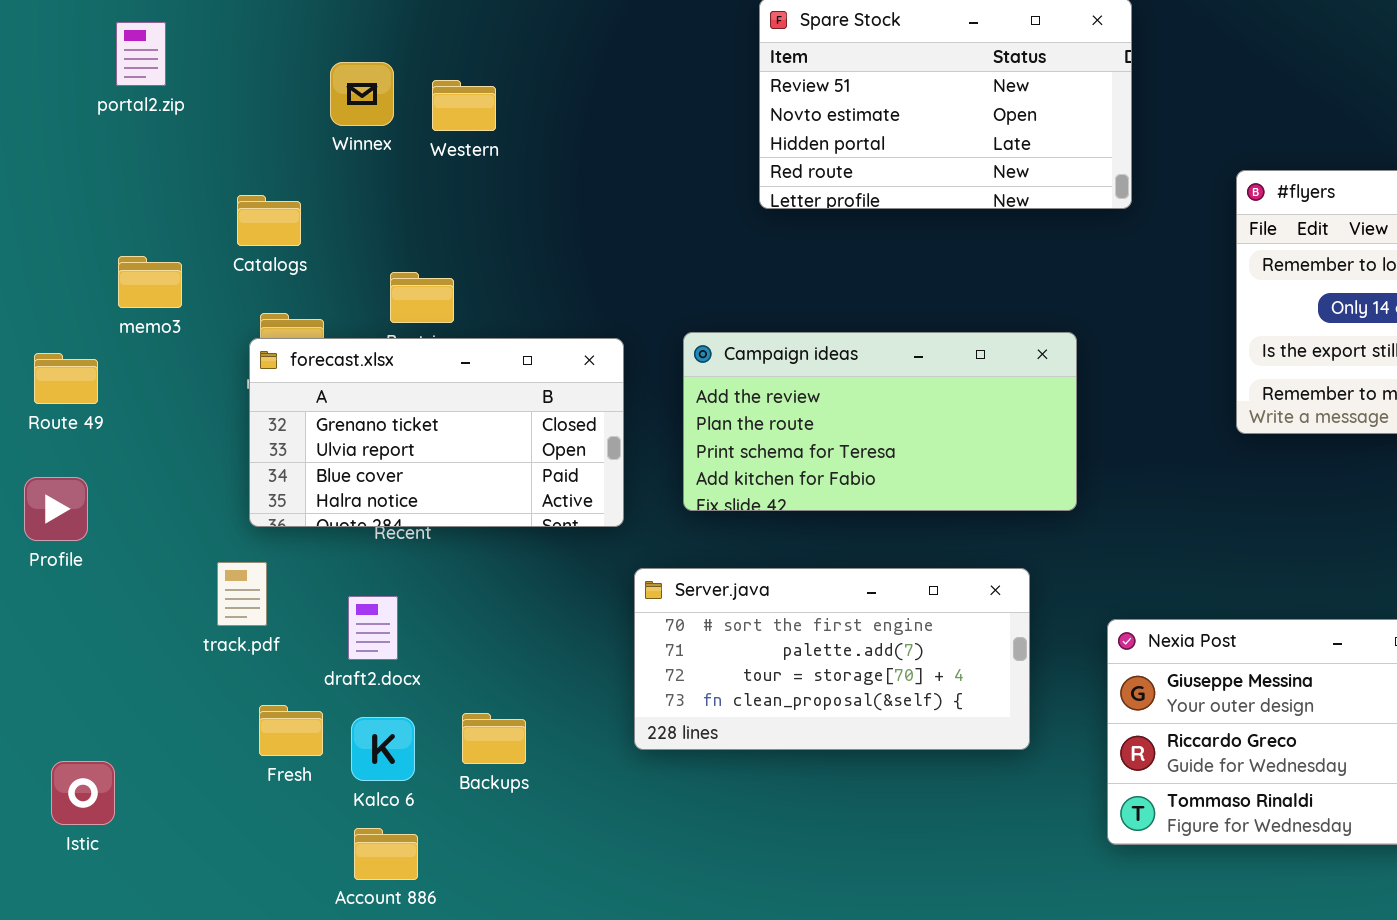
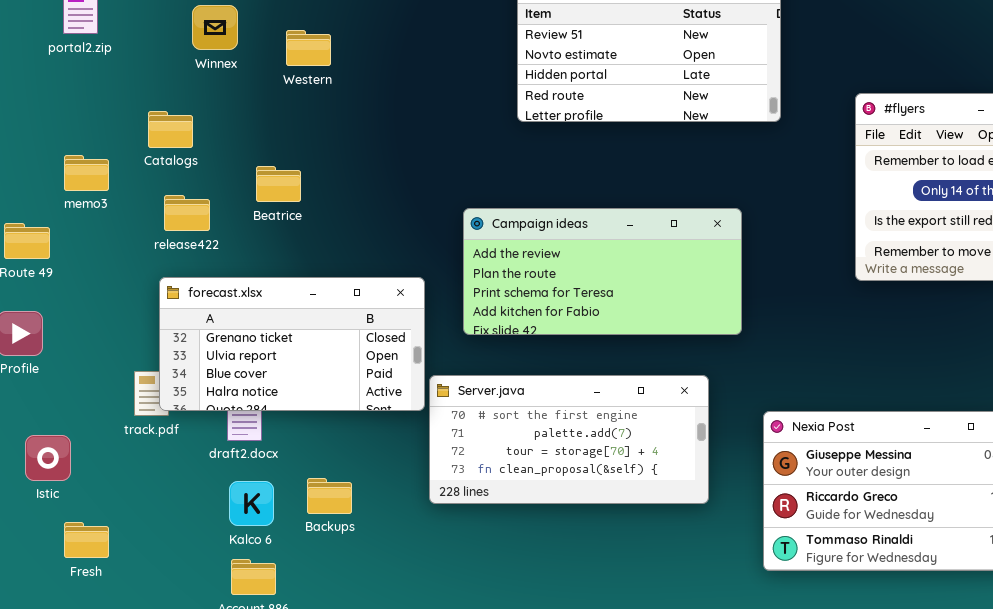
Winnex: [330,62,394,126] -> [192,5,238,50], moved
forecast.xlsx: [249,338,624,527] -> [159,277,425,411], moved
Fresh: [259,705,323,756] -> [64,522,109,558], moved
Istic: [51,761,115,825] -> [25,435,71,481], moved

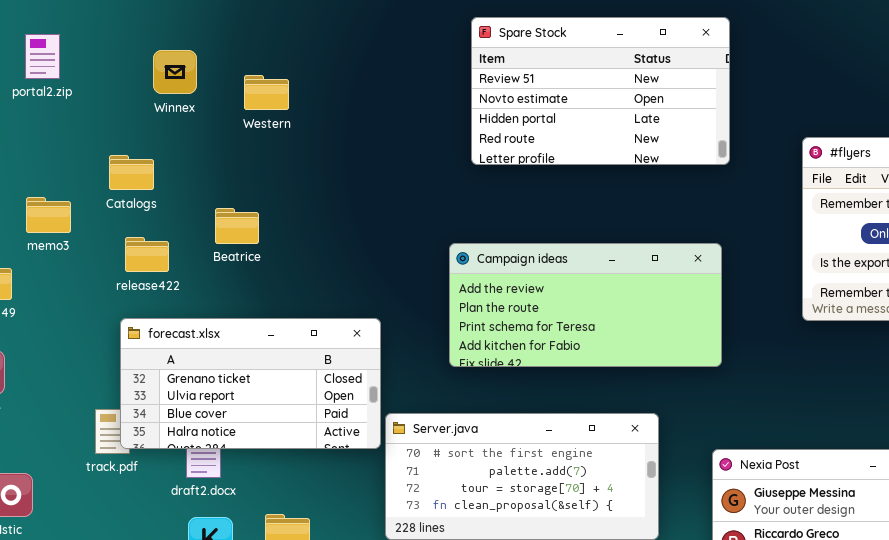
Campaign ideas: [463,208,742,335] -> [449,243,722,367], moved

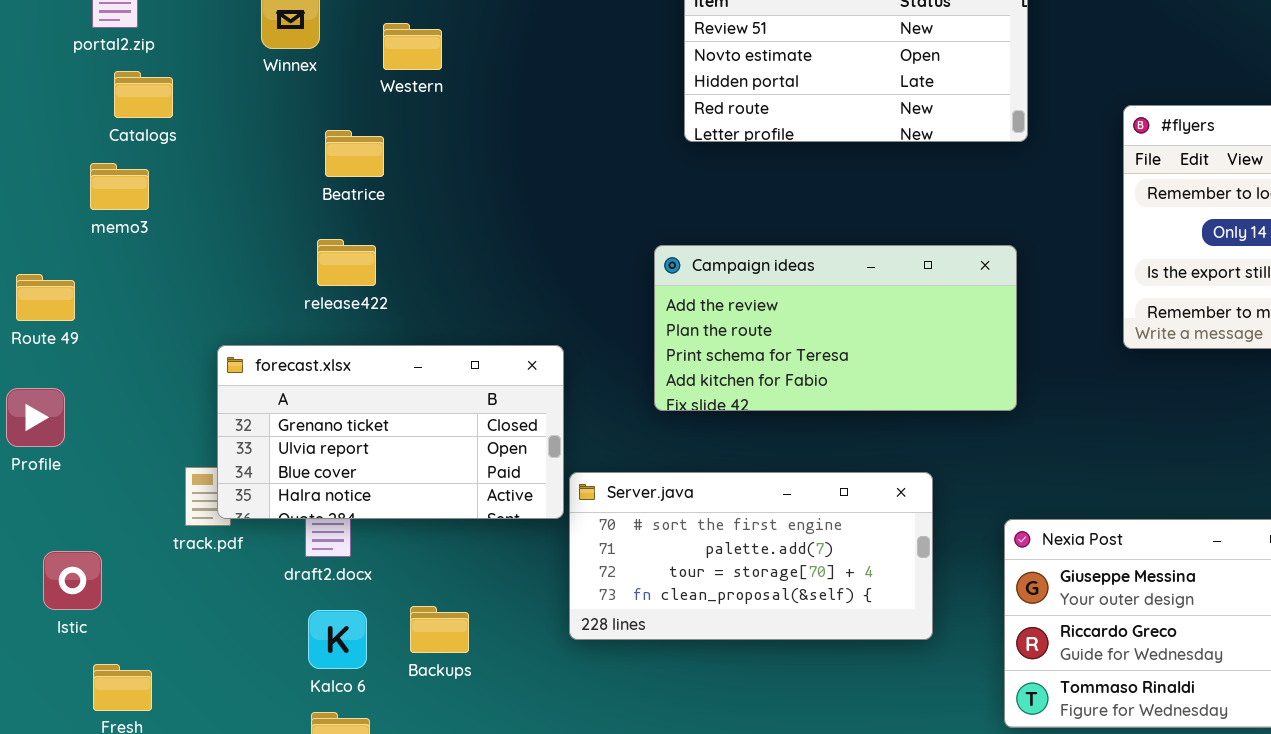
Catalogs: [109,155,154,190] -> [114,71,173,118], moved
memo3: [26,197,71,233] -> [90,163,149,210], moved
Beatrice: [215,208,259,244] -> [325,130,384,177], moved
release422: [125,237,169,272] -> [317,239,376,286], moved

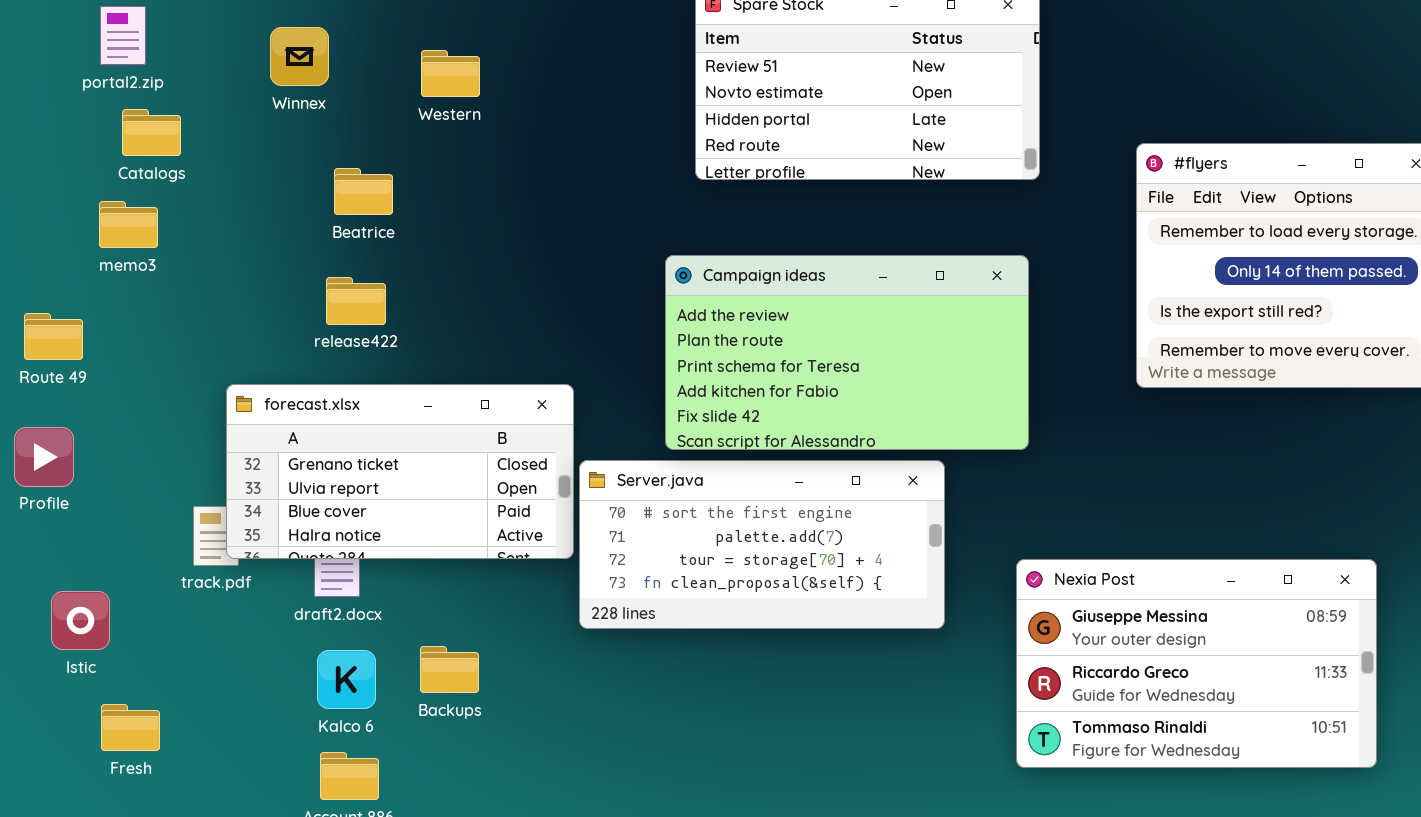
Western: [383,23,442,70] -> [421,50,480,97], moved
Campaign ideas: [654,245,1017,411] -> [665,255,1029,450], resized
Server.java: [569,472,933,640] -> [579,460,945,629], moved

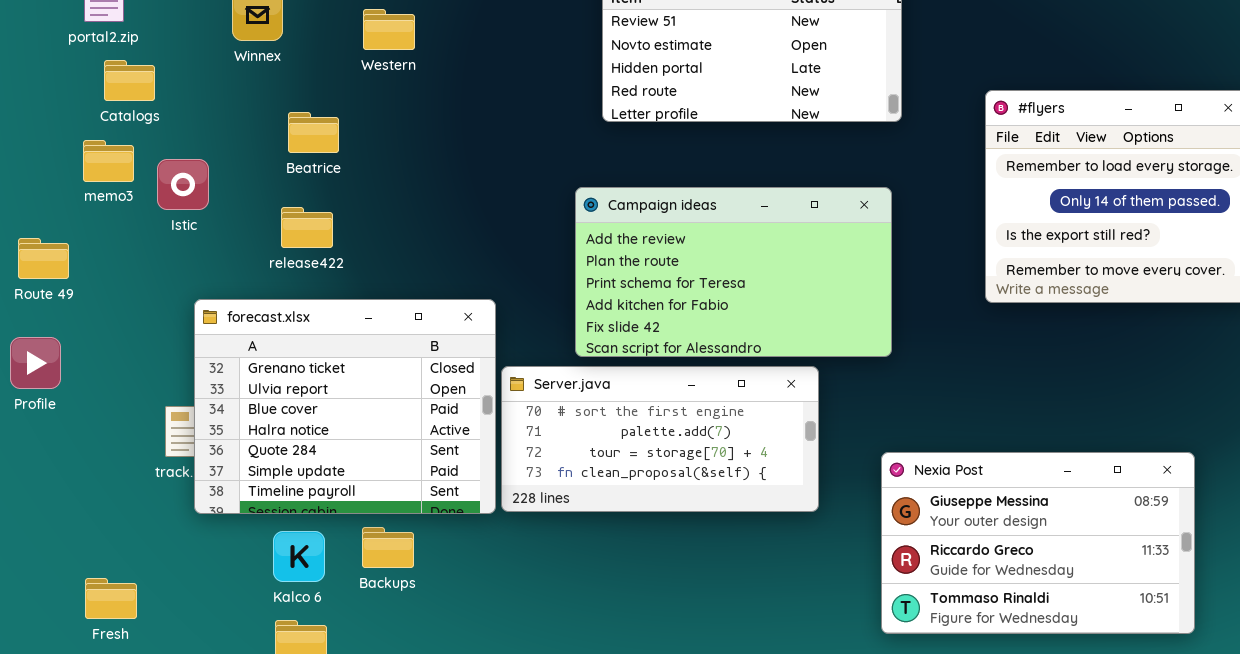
forecast.xlsx: [226,384,574,559] -> [194,299,496,514], resized
Istic: [51,591,110,650] -> [157,159,209,210], moved

